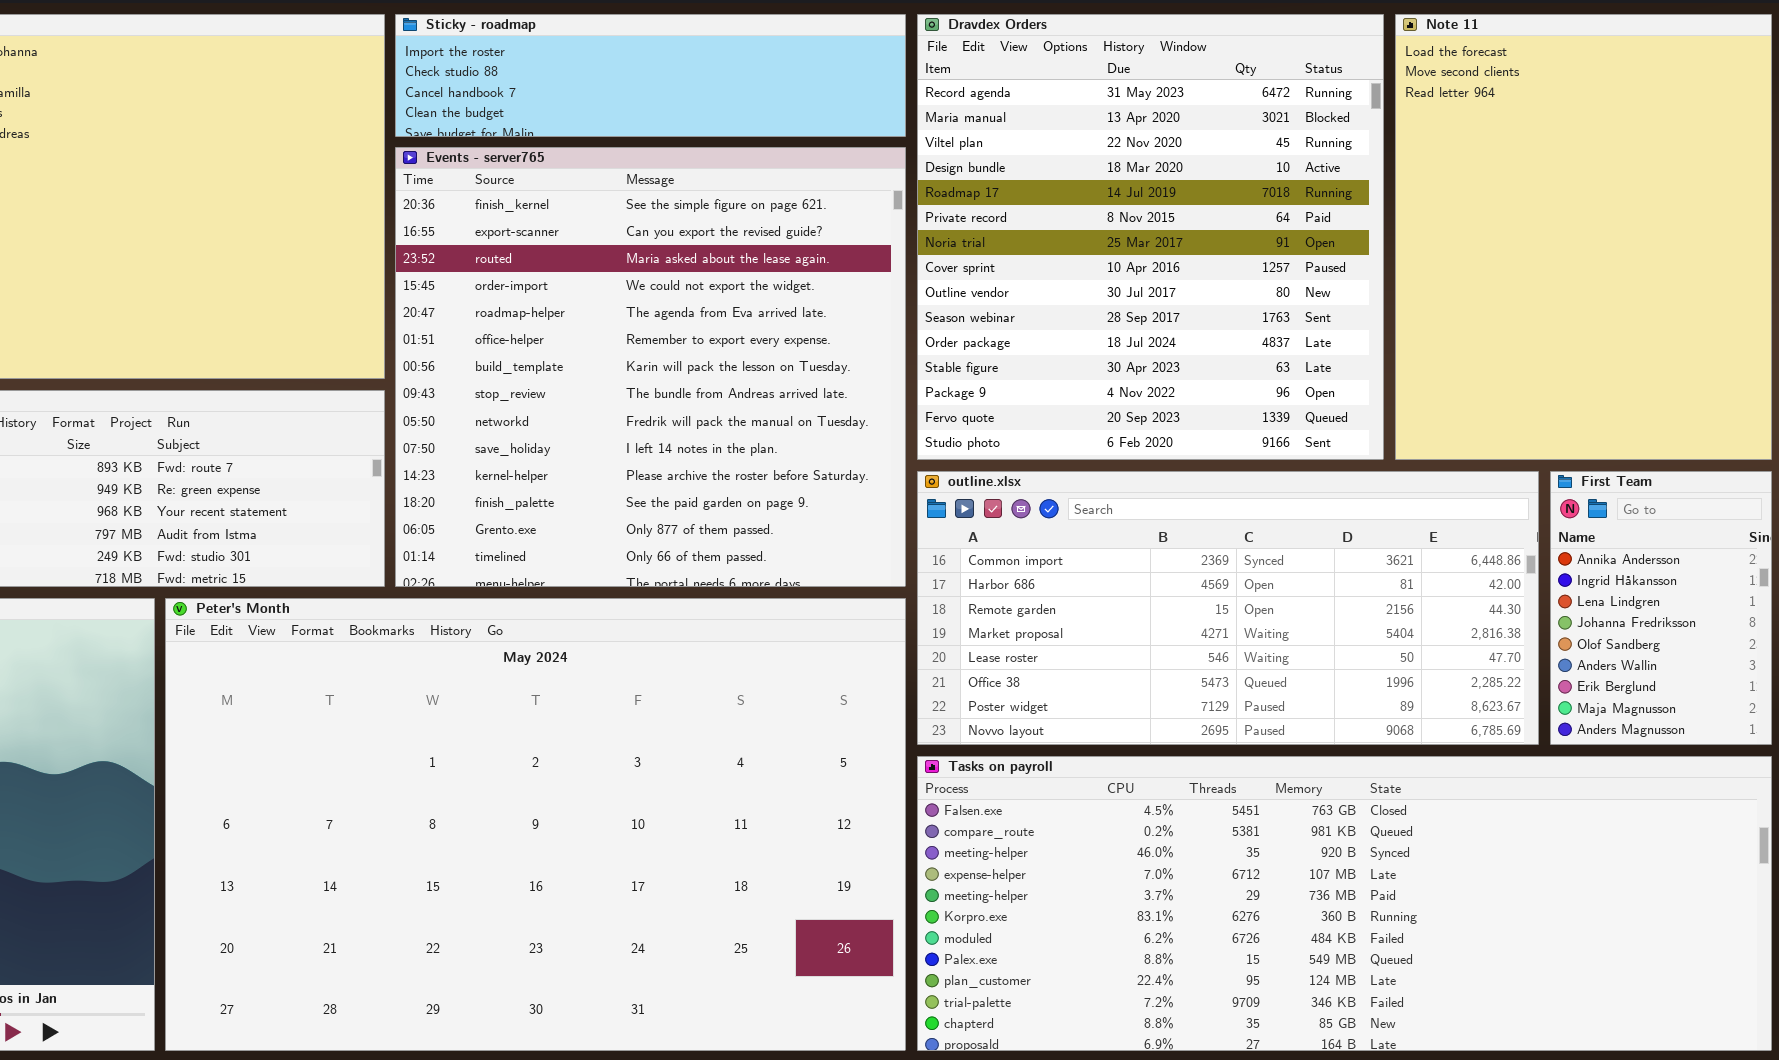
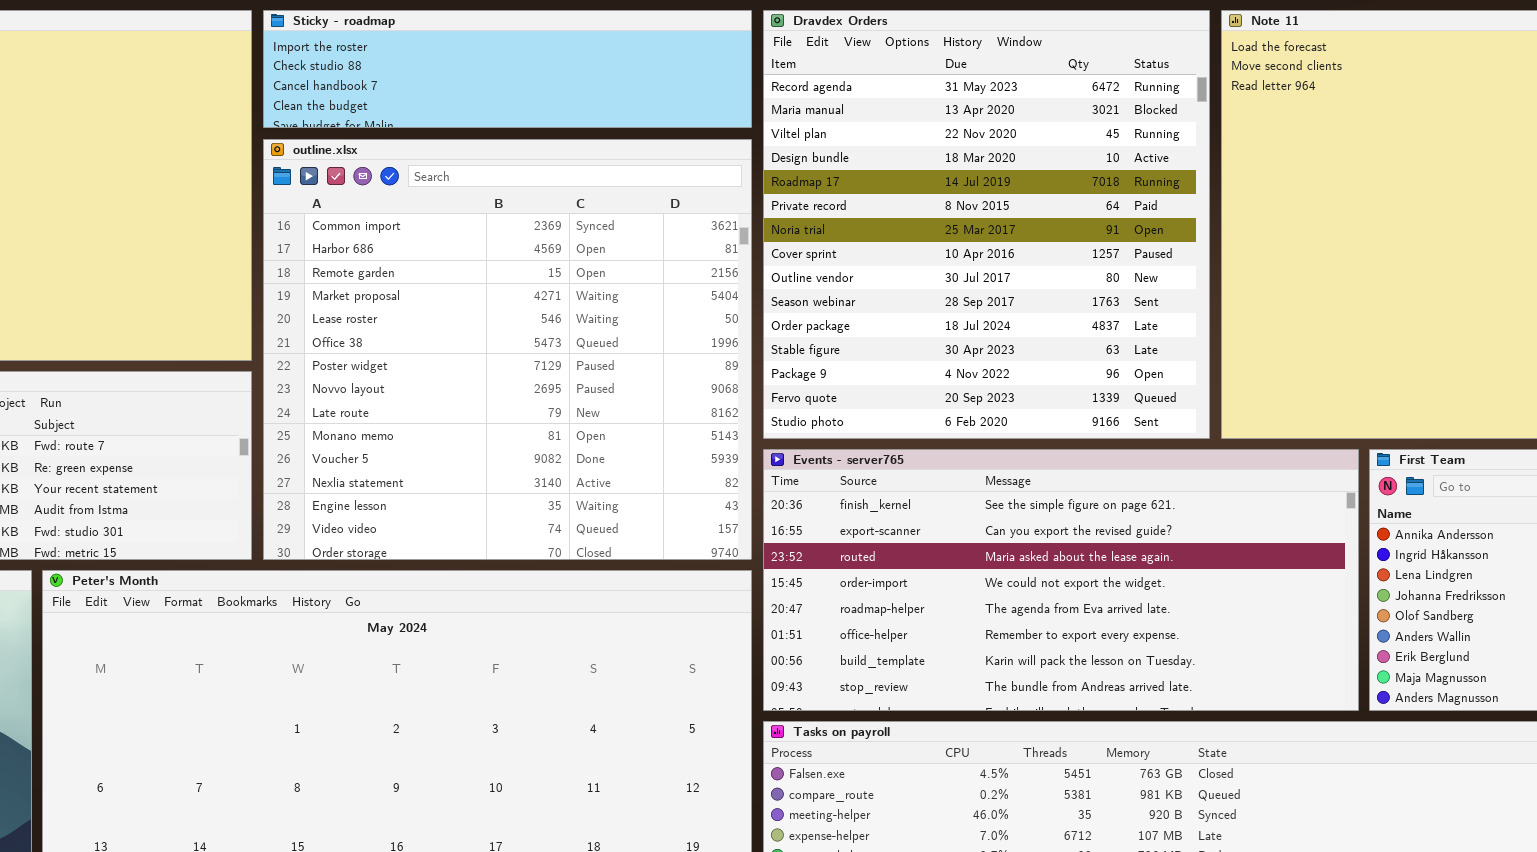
Events - server765: [395,147,906,587] -> [763,449,1359,711], moved, resized
outline.xlsx: [917,471,1539,745] -> [263,139,752,560], moved, resized

